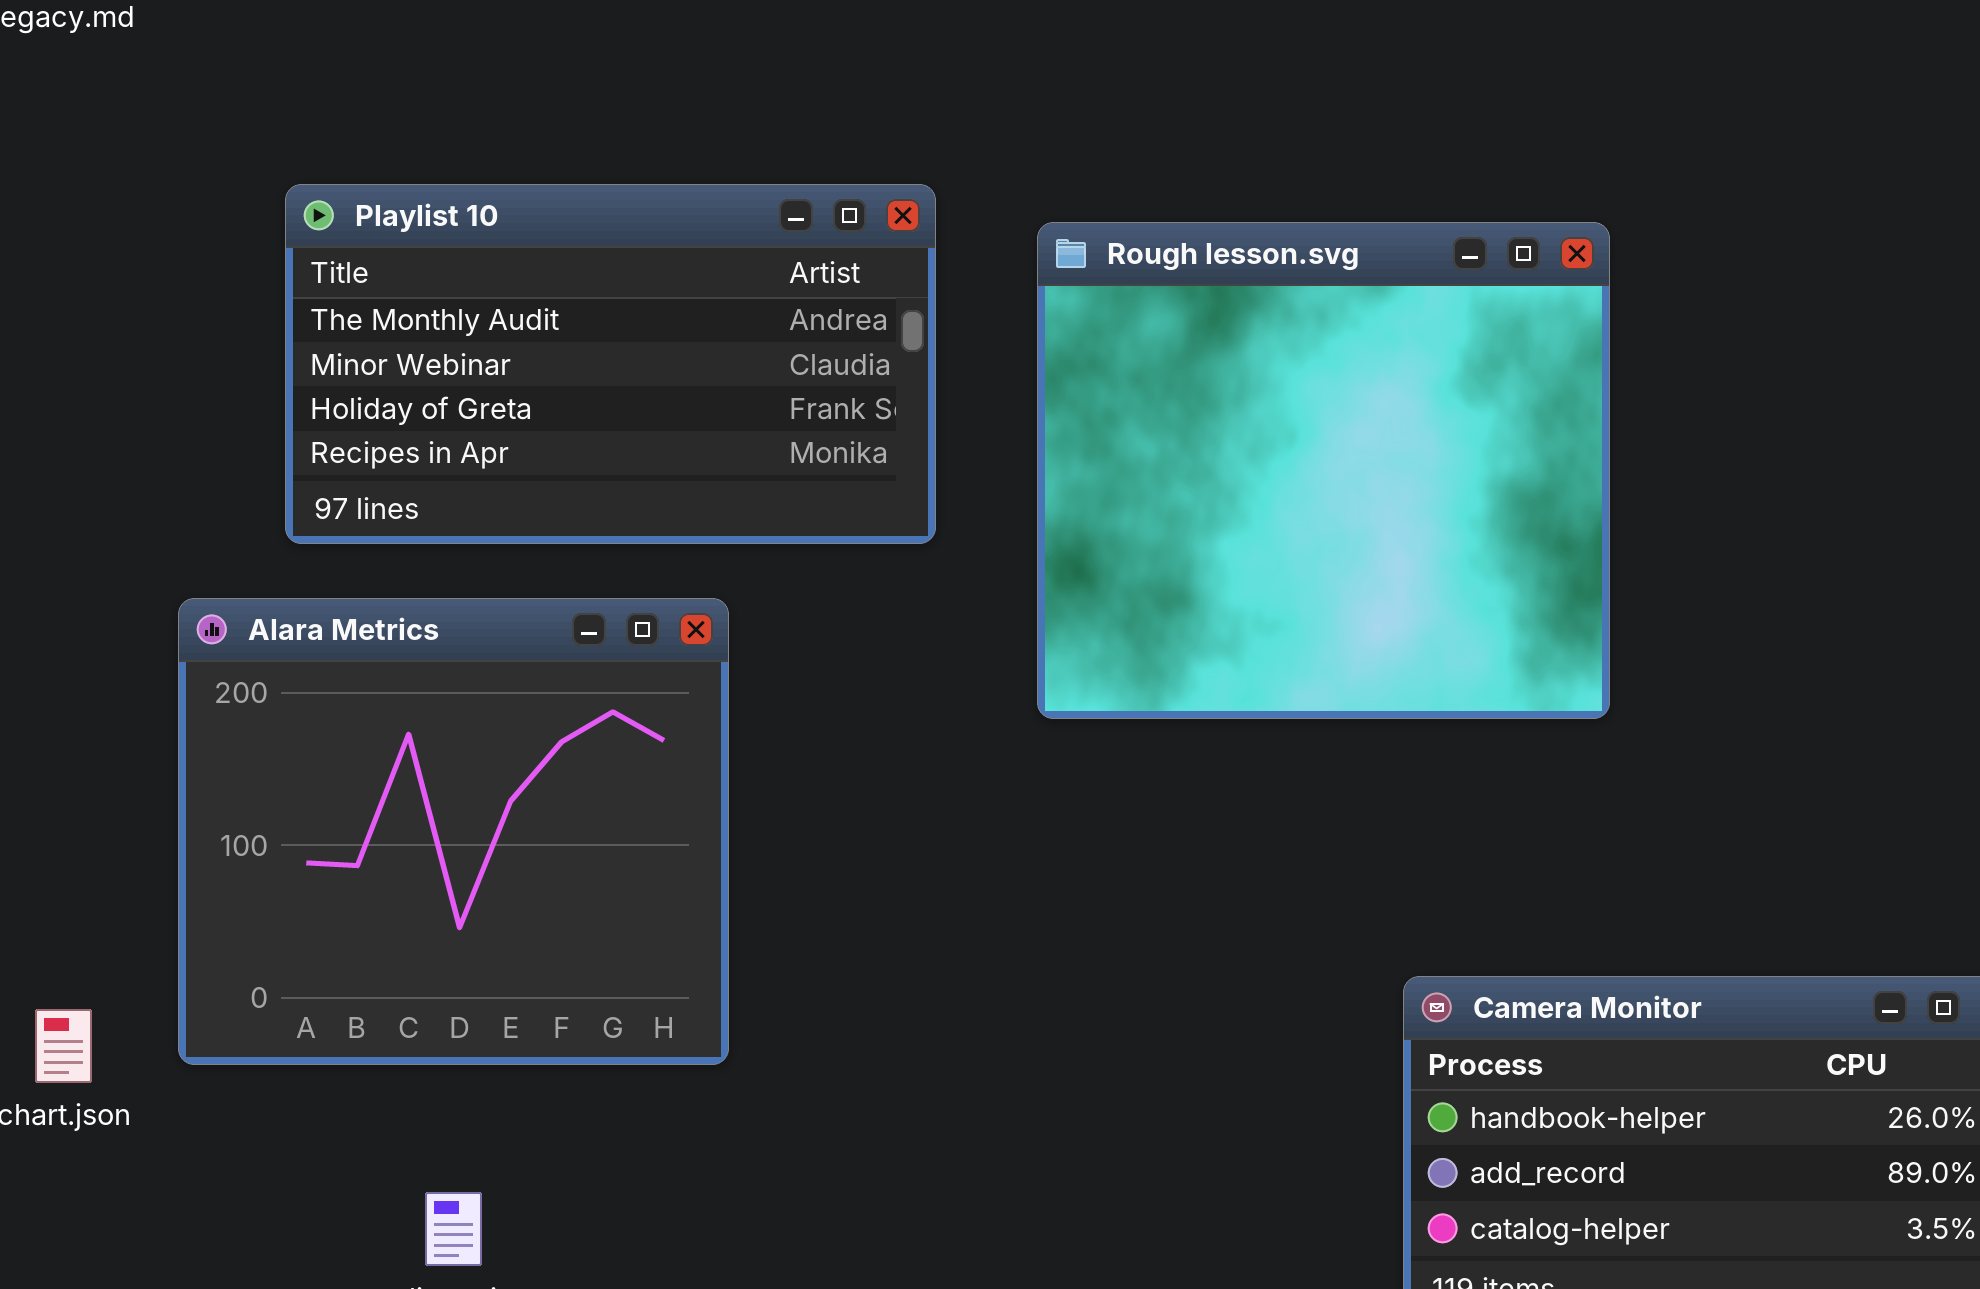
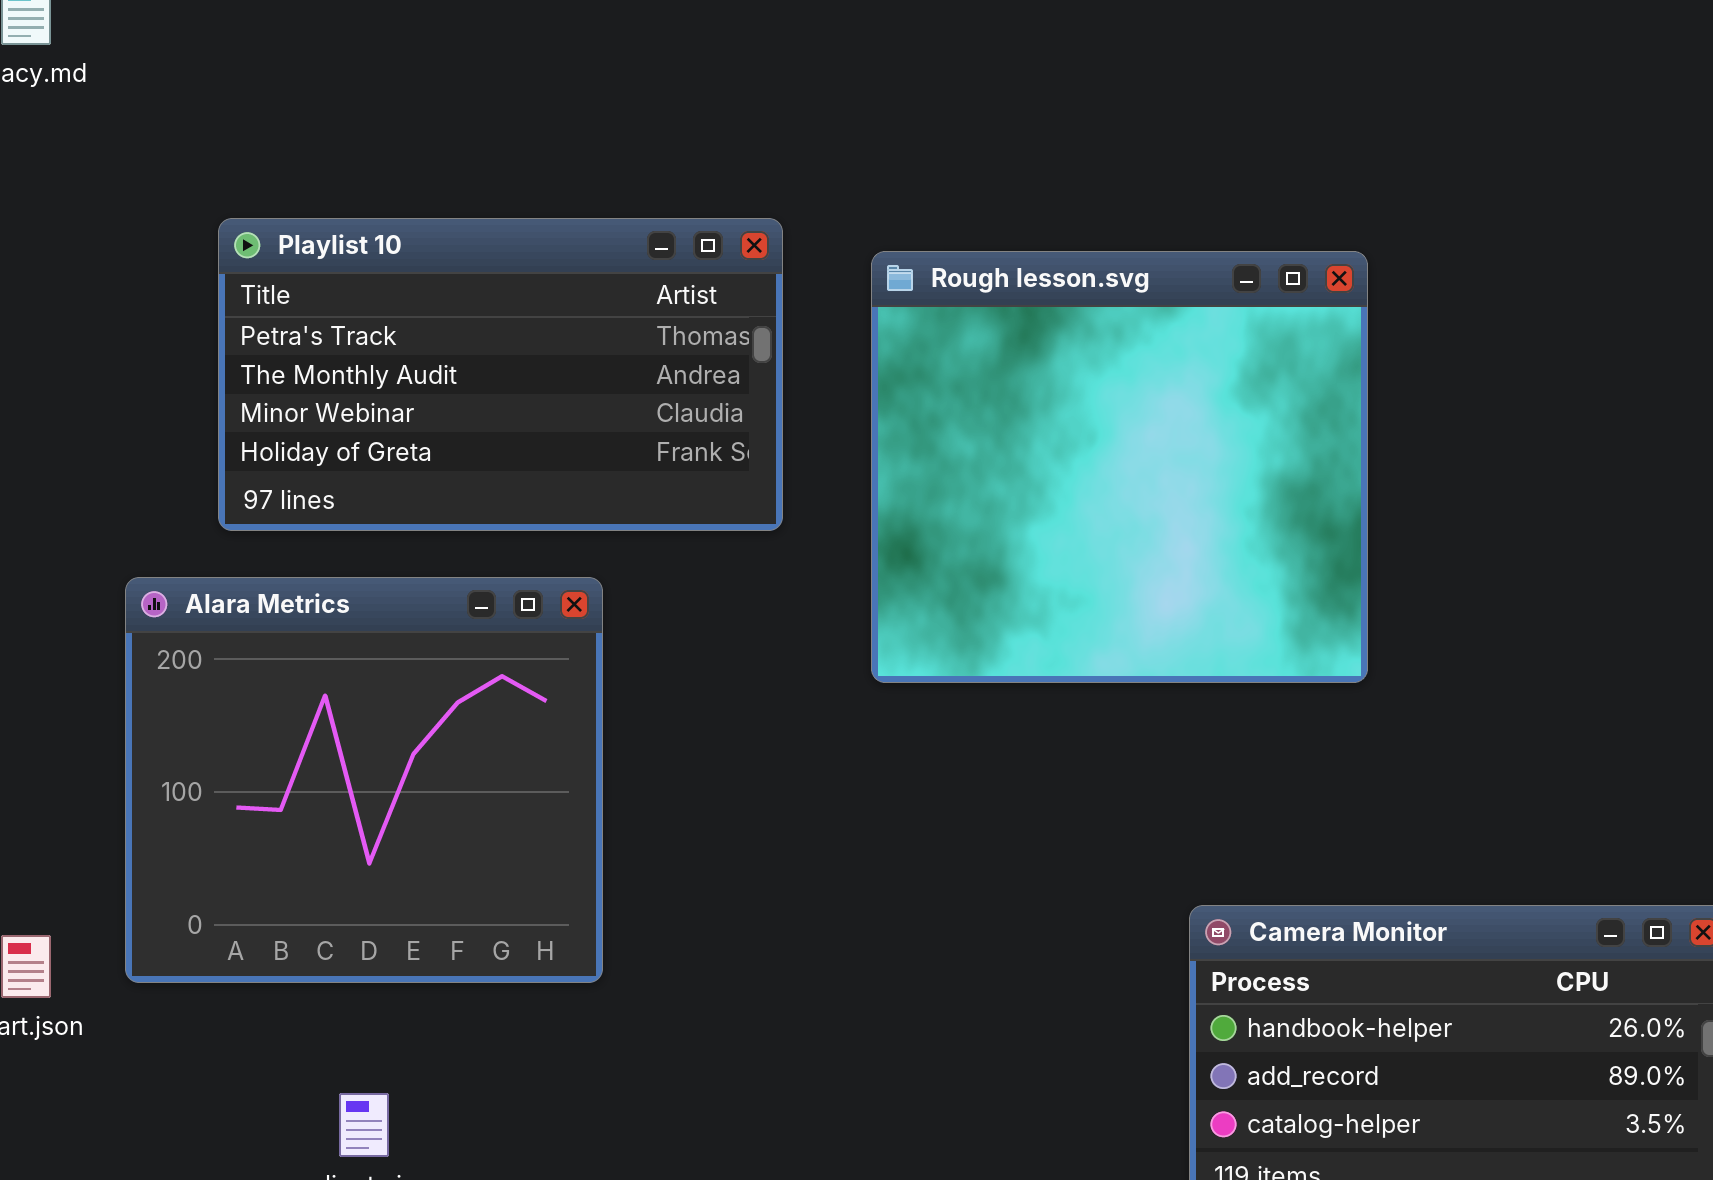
Playlist 10: [285,184,936,544] -> [218,218,783,531], scrolled up 1 row

